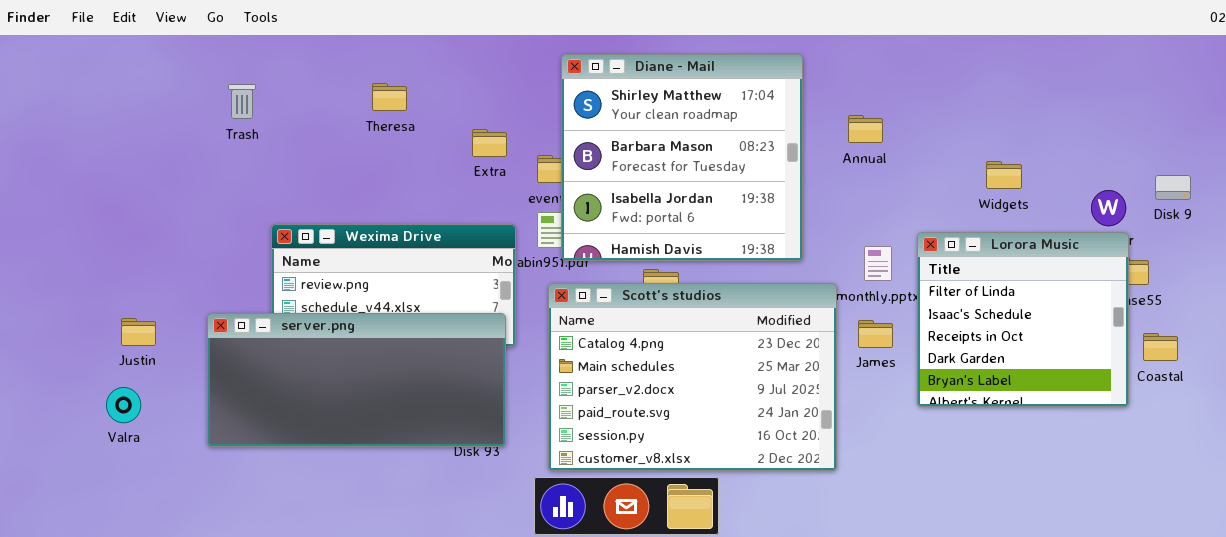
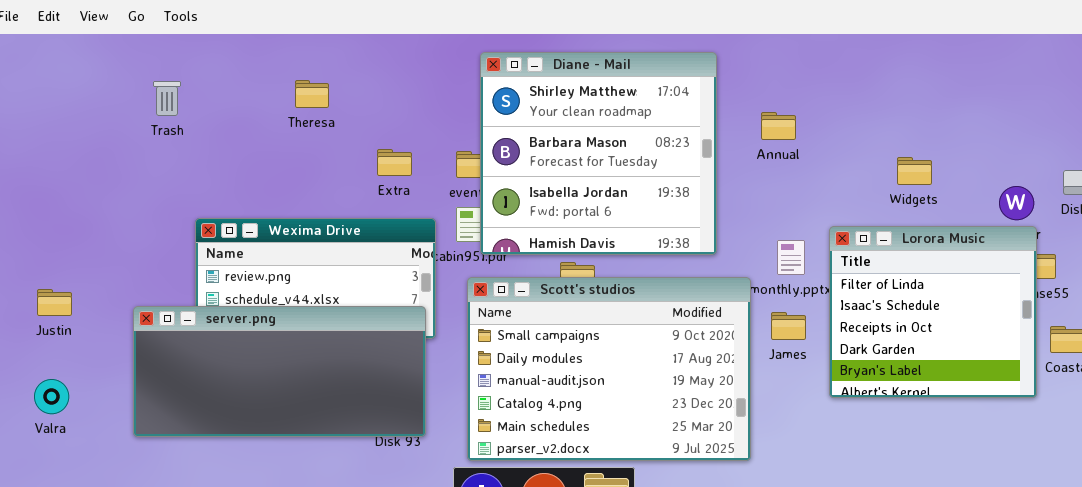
Extra: [472,129,507,157] -> [377,149,412,176], moved
Scott's studios: [548,283,837,471] -> [467,277,751,461], scrolled up 3 rows
Justin: [121,318,156,346] -> [37,289,72,316], moved

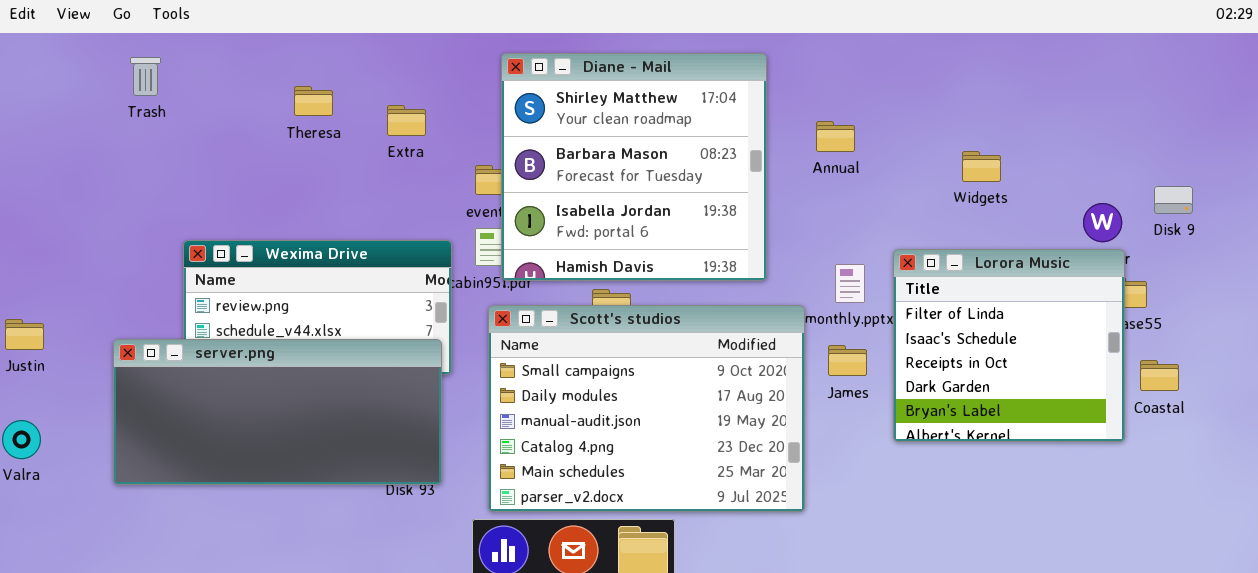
Trash: [153,81,181,116] -> [130,57,161,96], moved
Extra: [377,149,412,176] -> [387,105,426,136], moved
Widgets: [897,157,932,185] -> [962,151,1001,182], moved

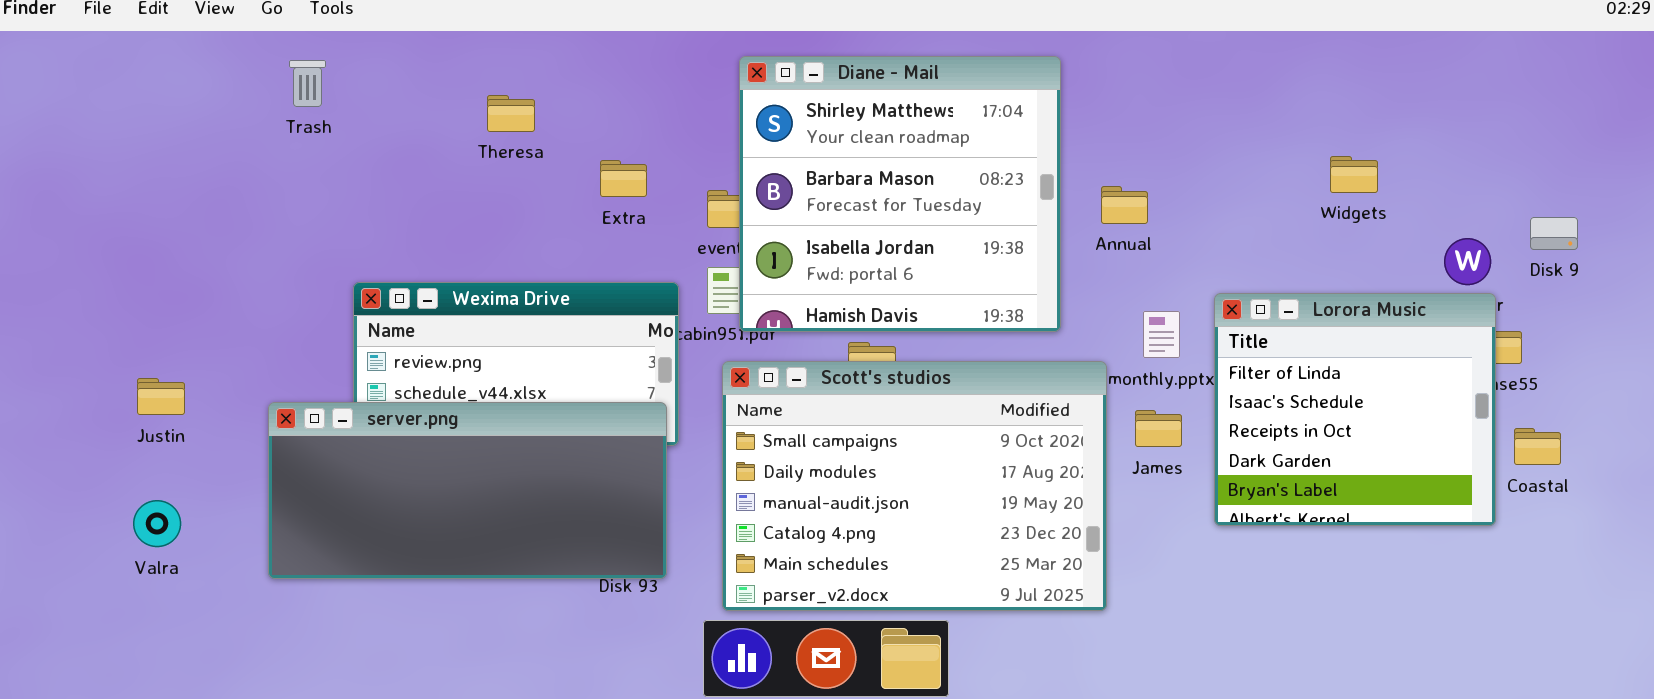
Extra: [387,105,426,136] -> [600,160,647,197], moved
Annual: [816,121,855,152] -> [1101,186,1148,224], moved
Widgets: [962,151,1001,182] -> [1330,156,1378,193], moved

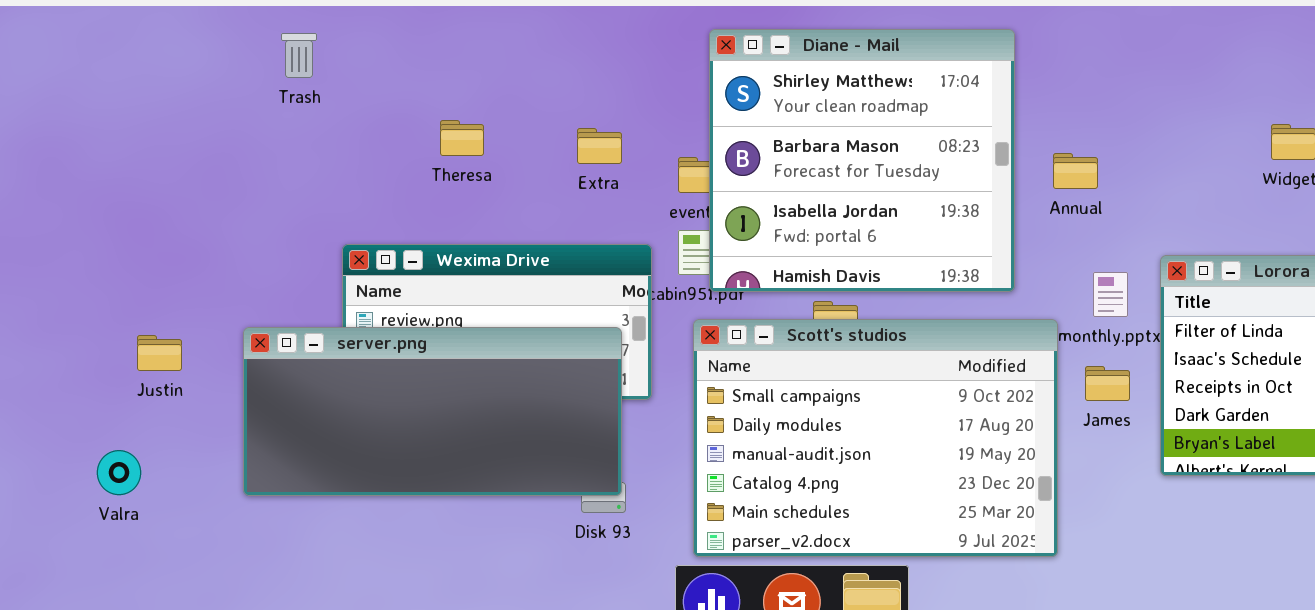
Theresa: [487,95,535,132] -> [440,120,484,156], moved
server.png: [268,402,667,579] -> [243,327,622,496], moved
Valra: [133,500,181,547] -> [97,450,141,495], moved

